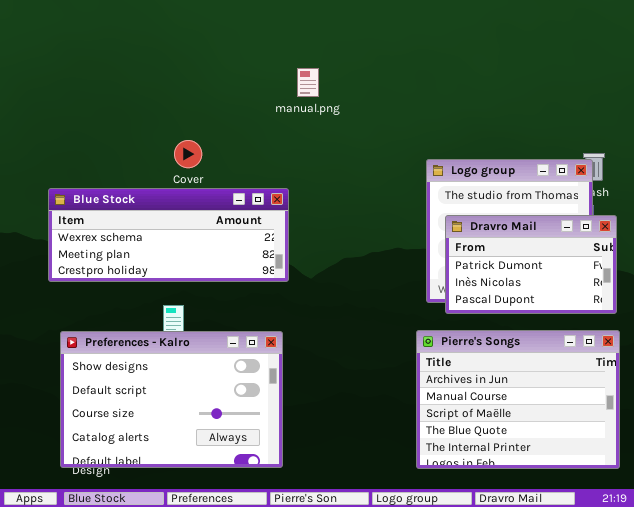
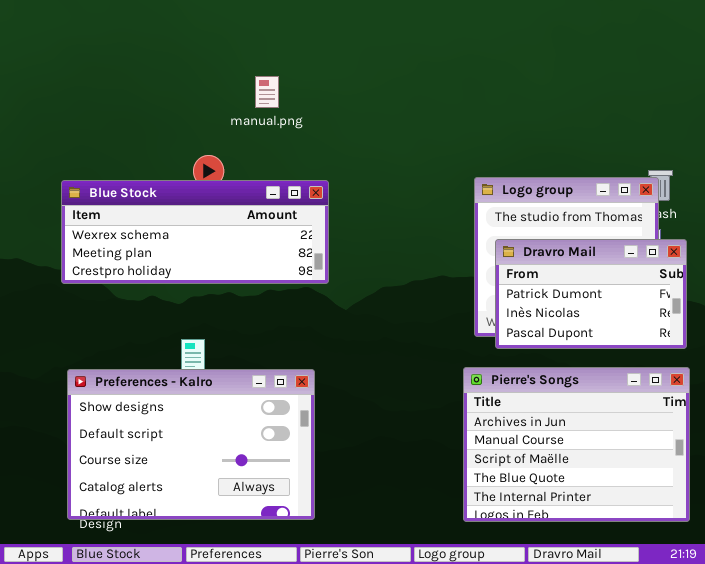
manual.png: [297,68,319,97] -> [255,76,279,108], moved
Blue Stock: [48,188,289,282] -> [61,180,329,284], moved

